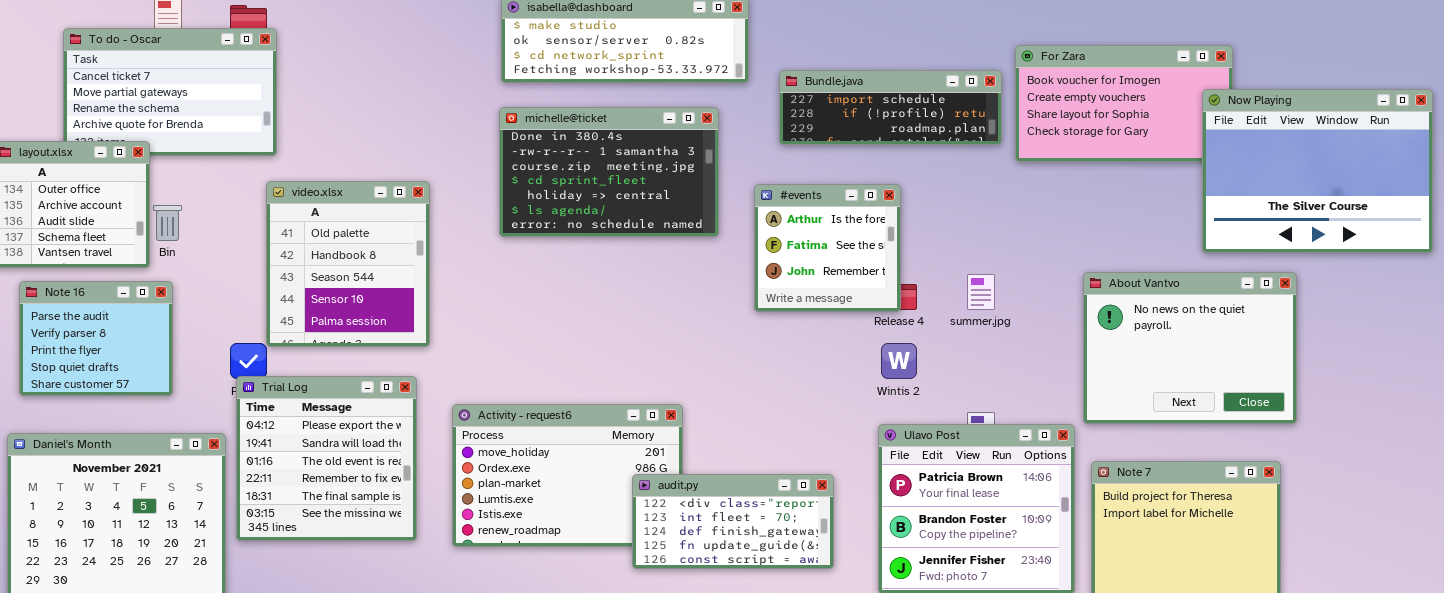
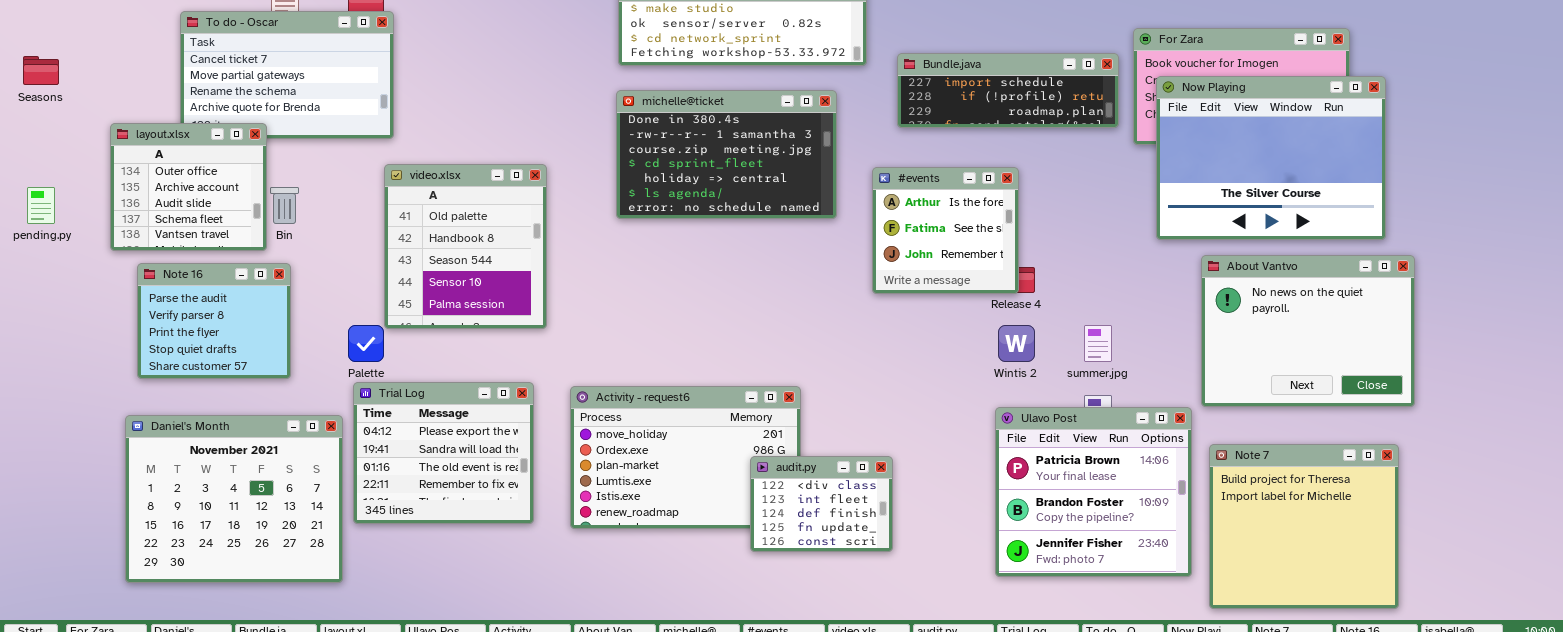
Now Playing: [1202,89,1433,253] -> [1156,76,1386,240], moved
summer.jpg: [967,274,995,310] -> [1084,325,1112,362], moved
Trial Log: [236,376,417,541] -> [353,382,534,524], resized
audit.py: [632,474,834,569] -> [750,456,893,552], resized

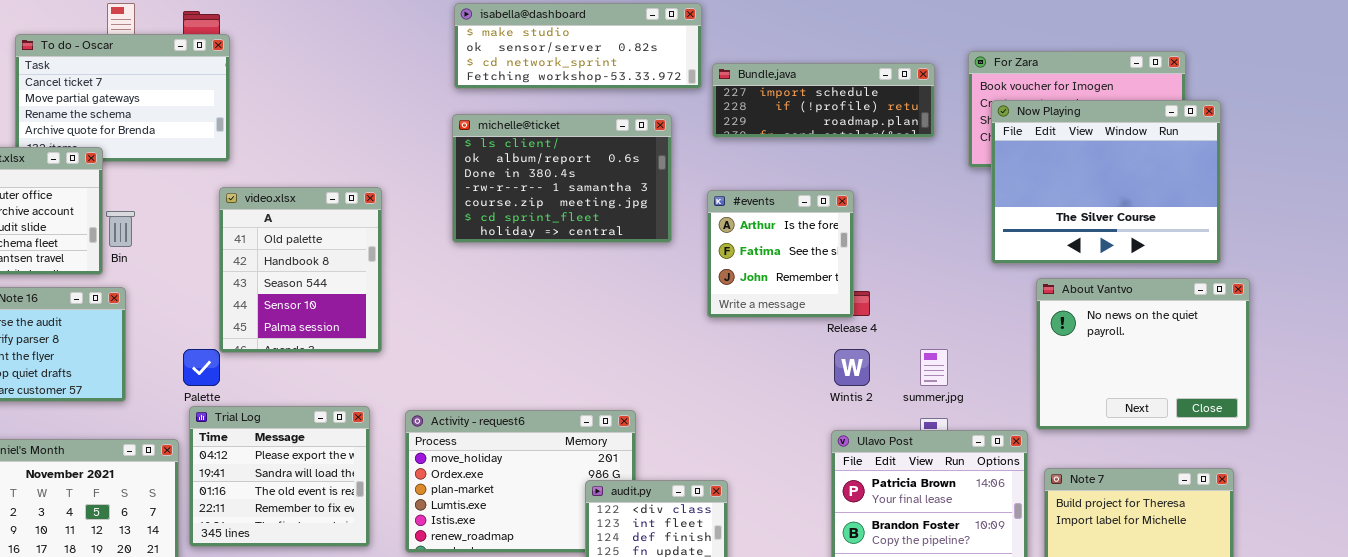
Bundle.java: [897,53,1119,128] -> [712,63,935,138], moved
michelle@ticket: [616,90,837,219] -> [452,114,672,243], scrolled up 2 rows

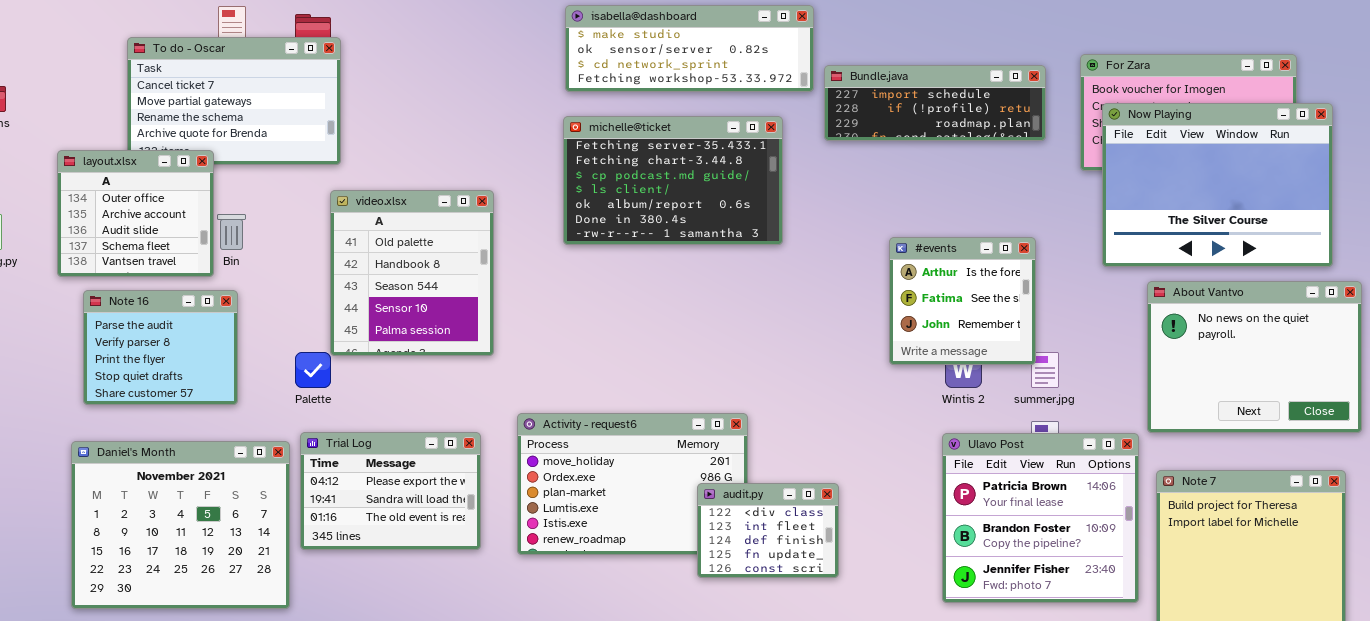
michelle@ticket: [452,114,672,243] -> [563,116,783,245], scrolled up 3 rows
#events: [707,190,854,318] -> [889,237,1036,365], moved
Trial Log: [189,406,370,547] -> [300,432,481,550], resized

